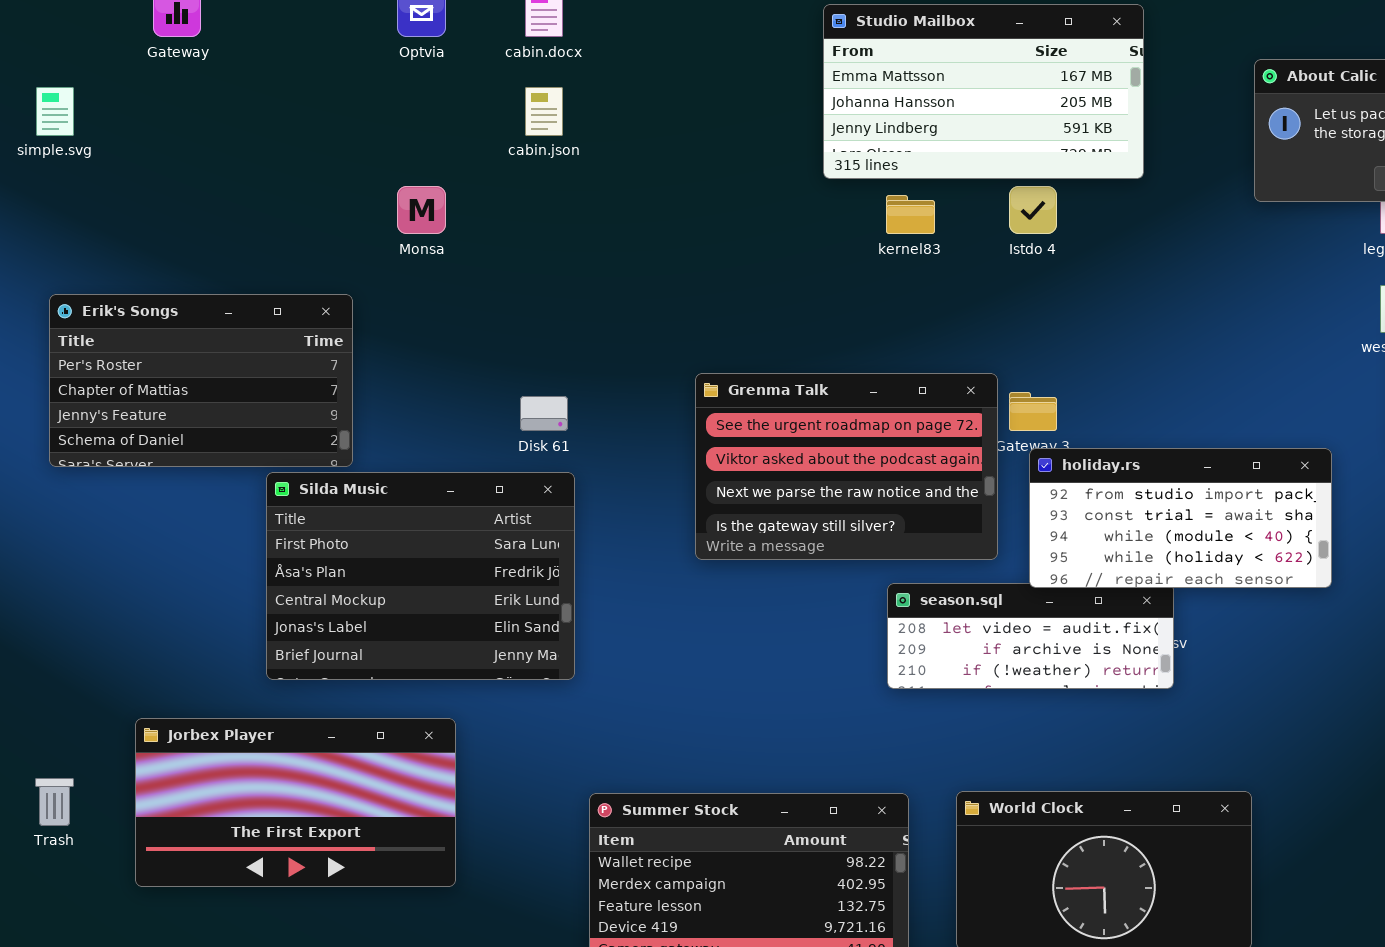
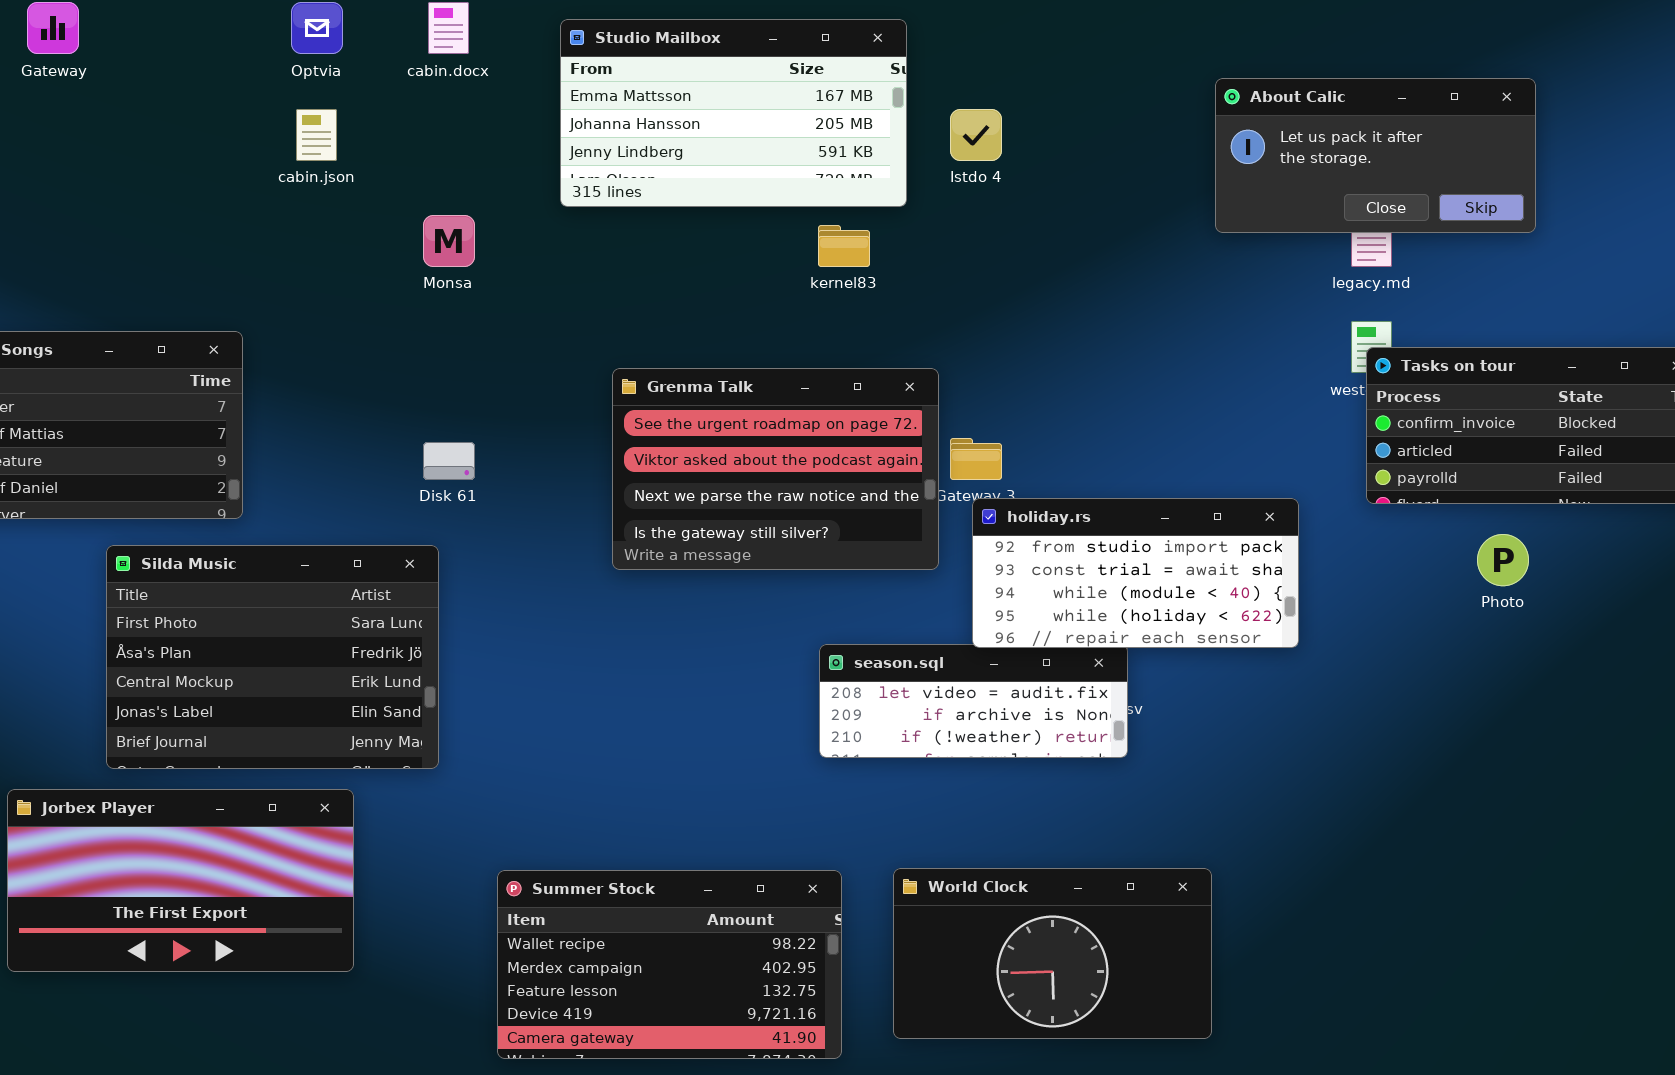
Studio Mailbox: [823,4,1144,179] -> [560,19,907,207], moved
cabin.json: [525,87,563,136] -> [296,109,337,161], moved
Monsa: [397,186,446,234] -> [423,215,475,267], moved
Istdo 4: [1009,186,1057,234] -> [950,109,1002,161], moved
Grenma Talk: [695,373,998,560] -> [612,368,939,570], moved
Silda Music: [266,472,575,680] -> [106,545,439,769], moved

